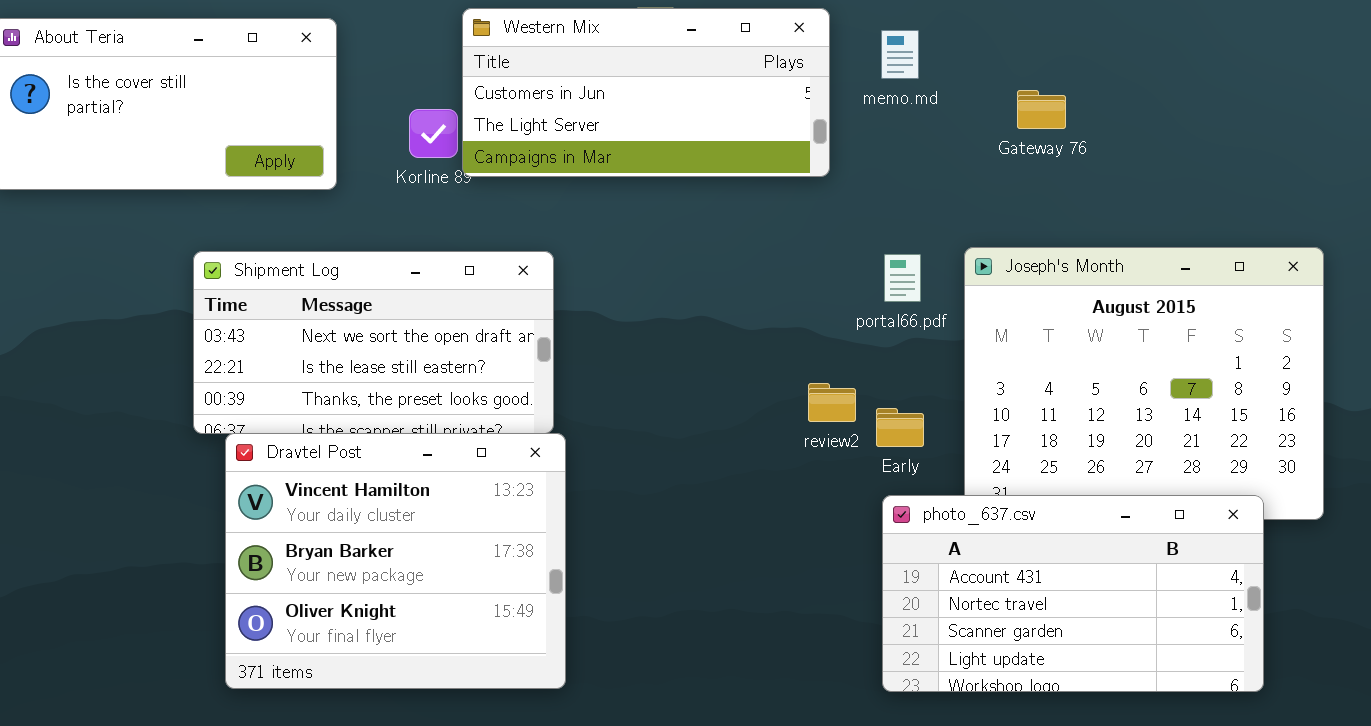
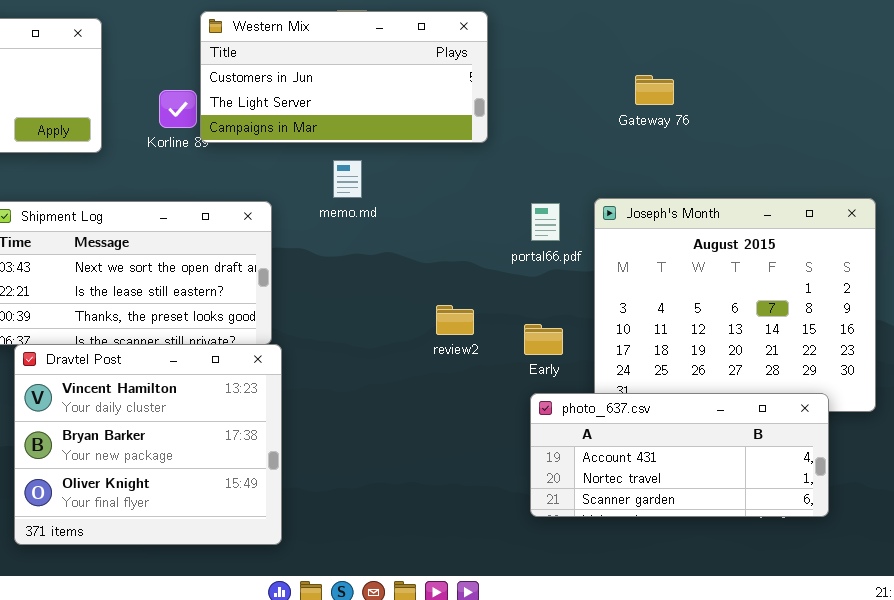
memo.md: [881,30,919,79] -> [333,160,362,198], moved
review2: [808,383,856,422] -> [436,305,474,335], moved
photo_637.csv: [882,495,1264,692] -> [530,393,829,517], resized

